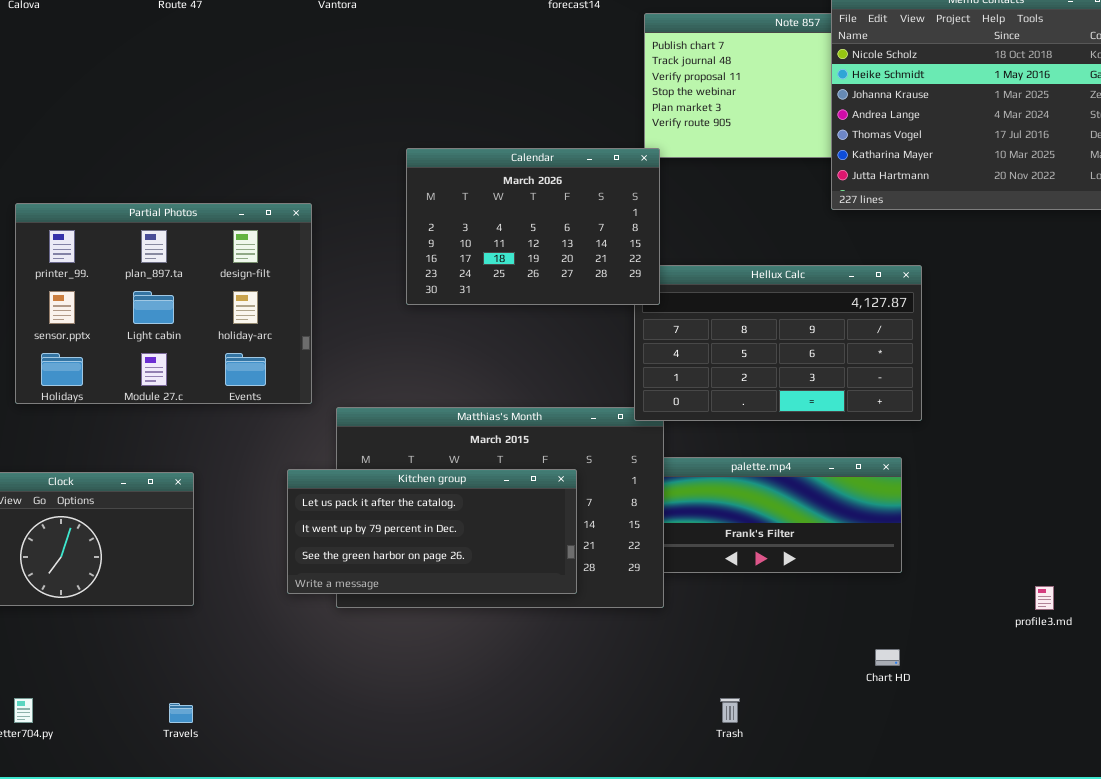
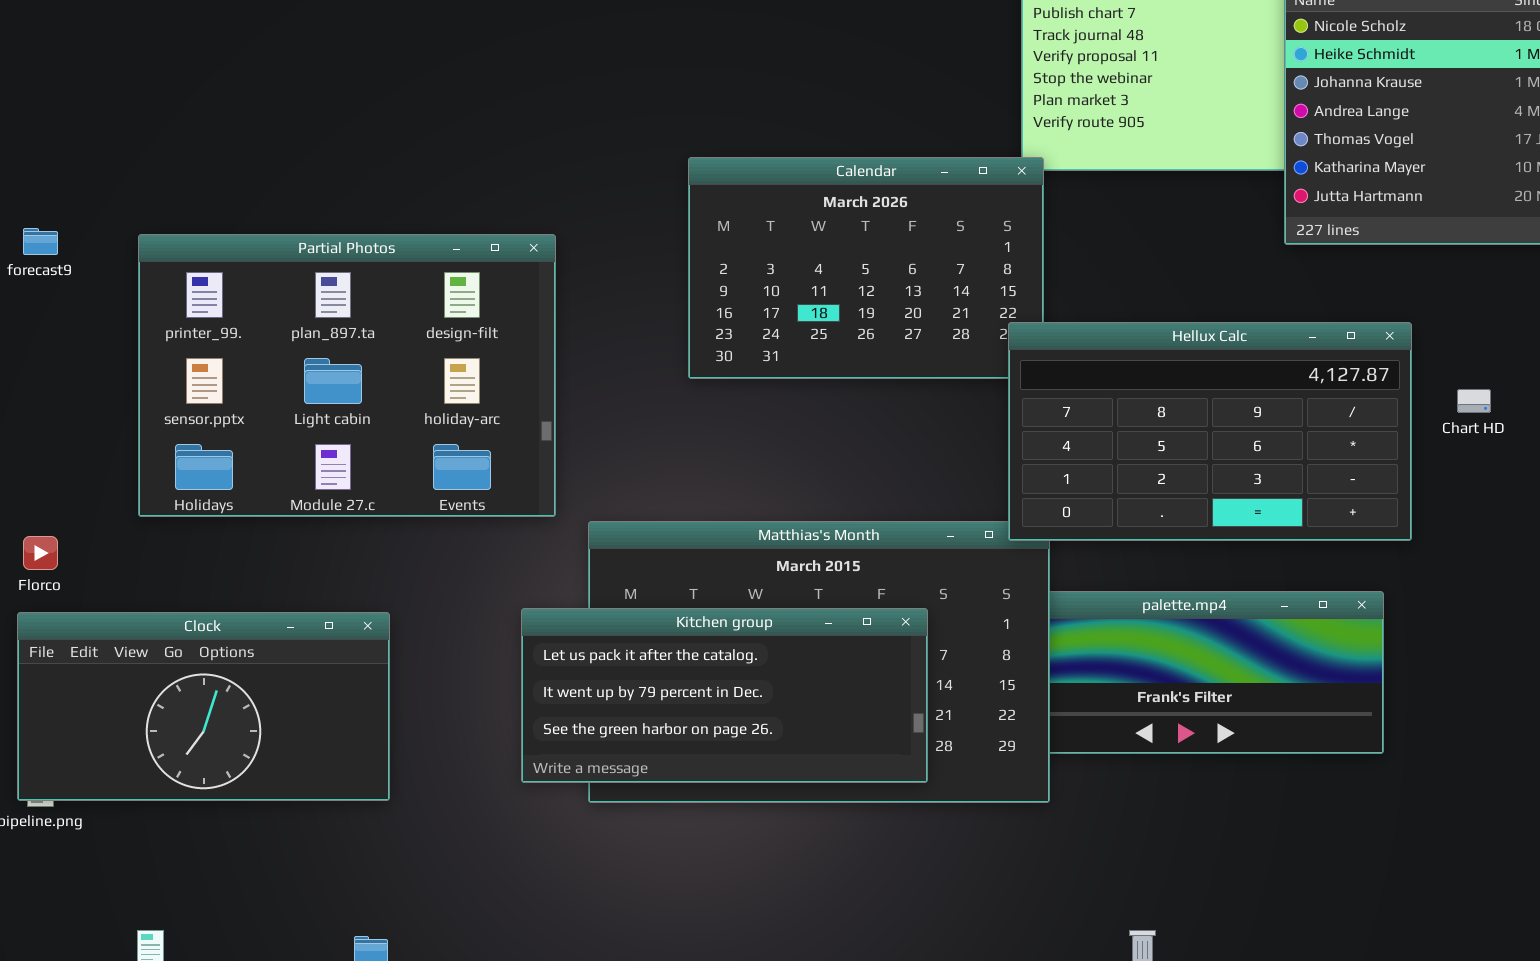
Hellux Calc: [634,265,922,421] -> [1008,322,1412,541], raised
Chart HD: [875,649,900,666] -> [1457,389,1491,413], moved

